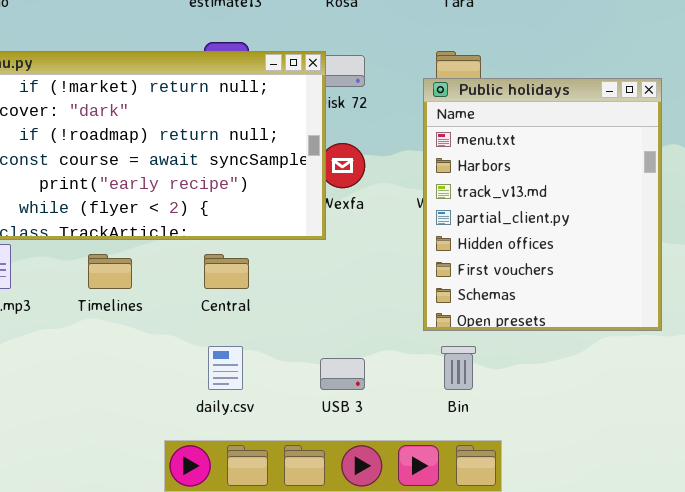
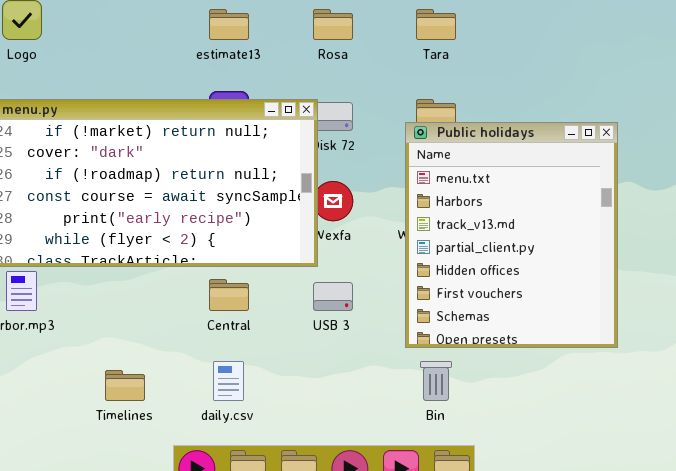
Timelines: [88,254,132,289] -> [105,370,145,401], moved
USB 3: [320,358,365,390] -> [313,282,353,311], moved

